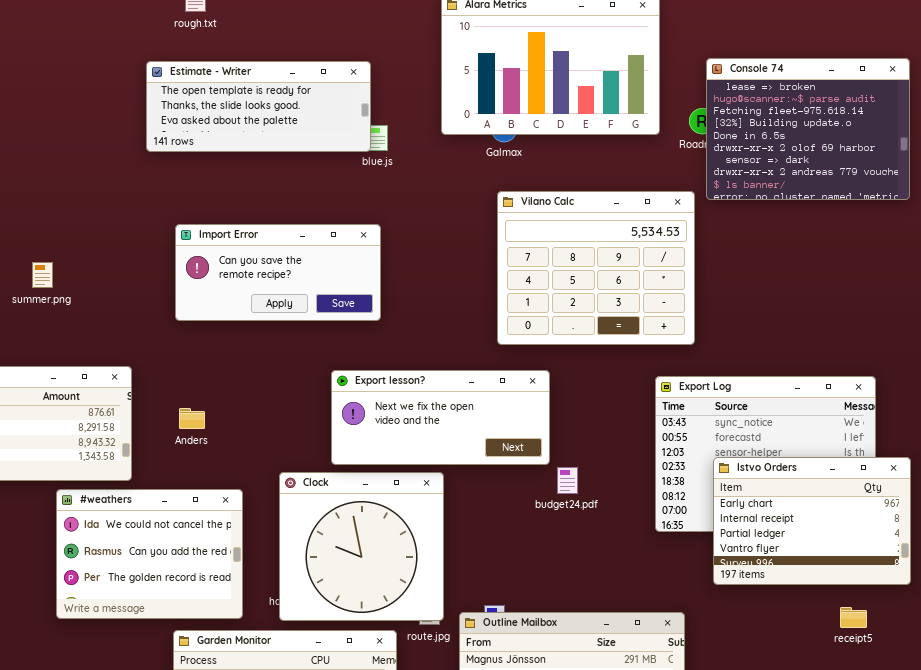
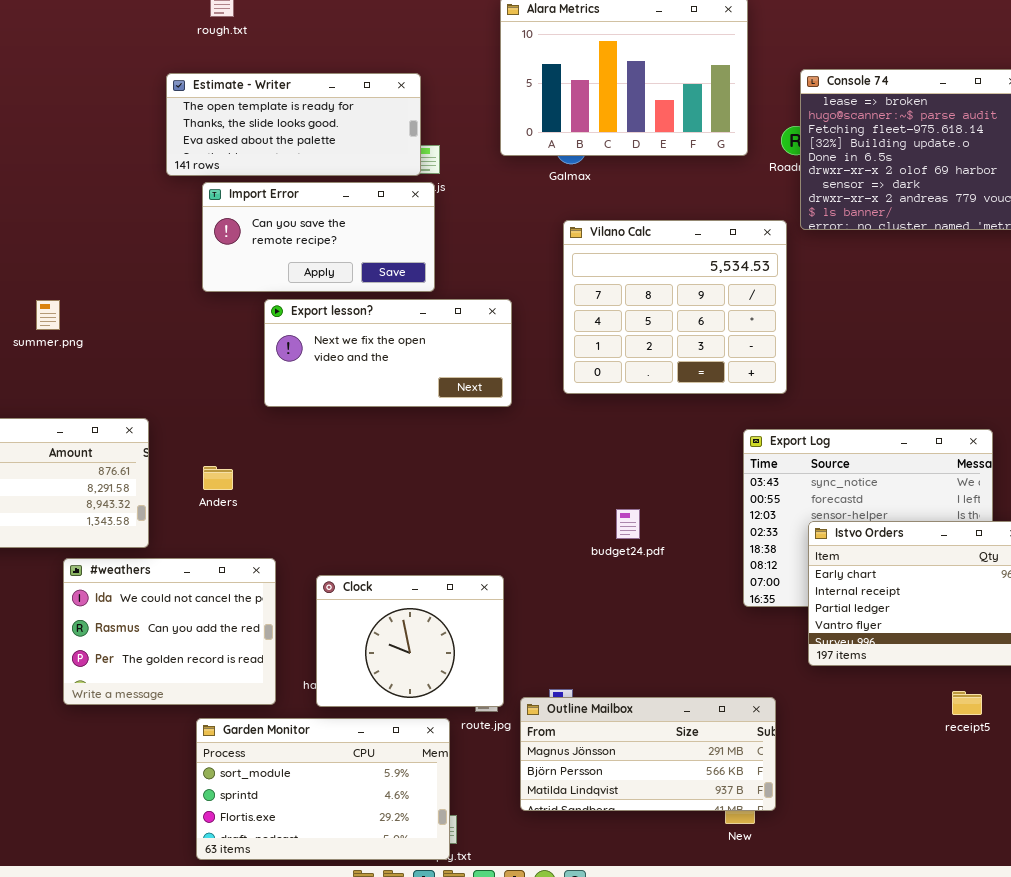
Import Error: [175,224,381,321] -> [202,182,435,292], moved
Export lesson?: [331,370,550,465] -> [264,299,512,407], moved
budget24.pdf: [557,467,578,494] -> [616,509,640,539], moved
Clock: [279,472,444,621] -> [316,575,504,707], resized

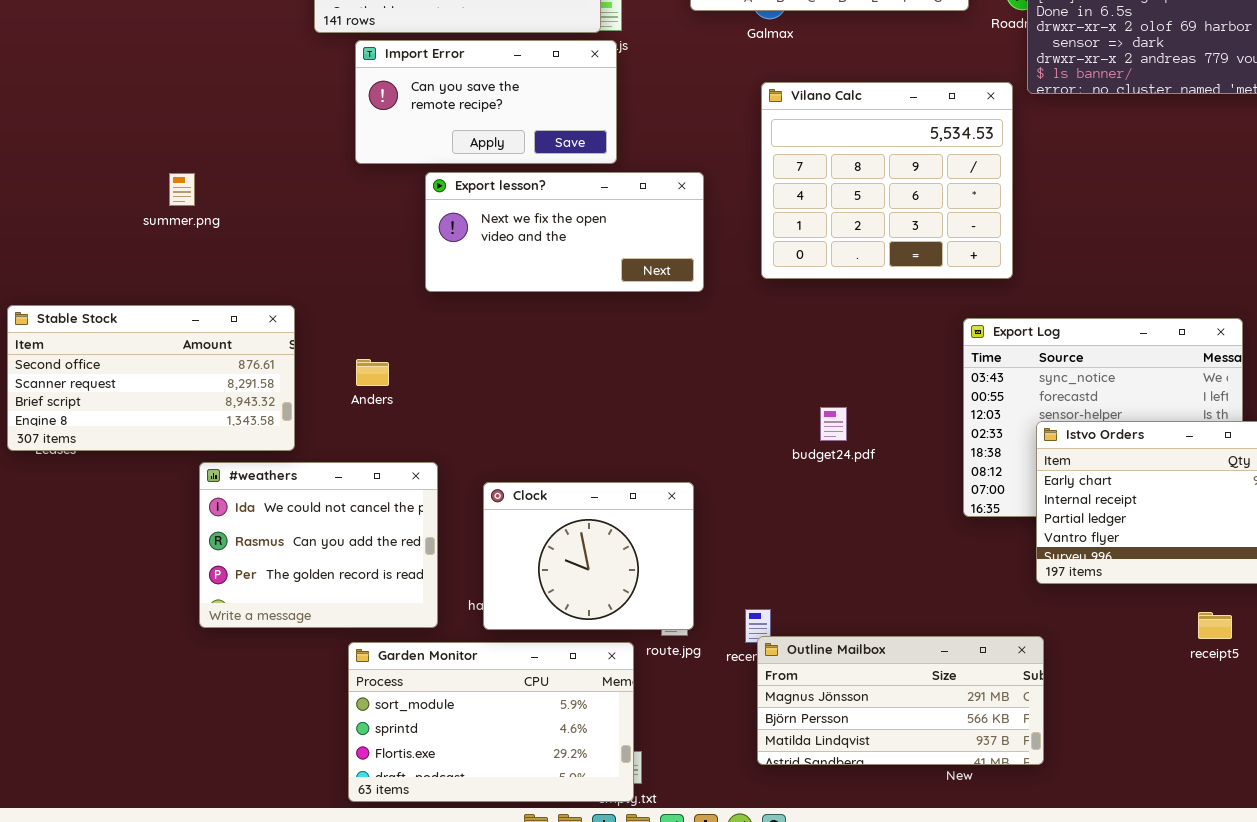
Outline Mailbox: [520,697,776,811] -> [757,636,1044,765], moved

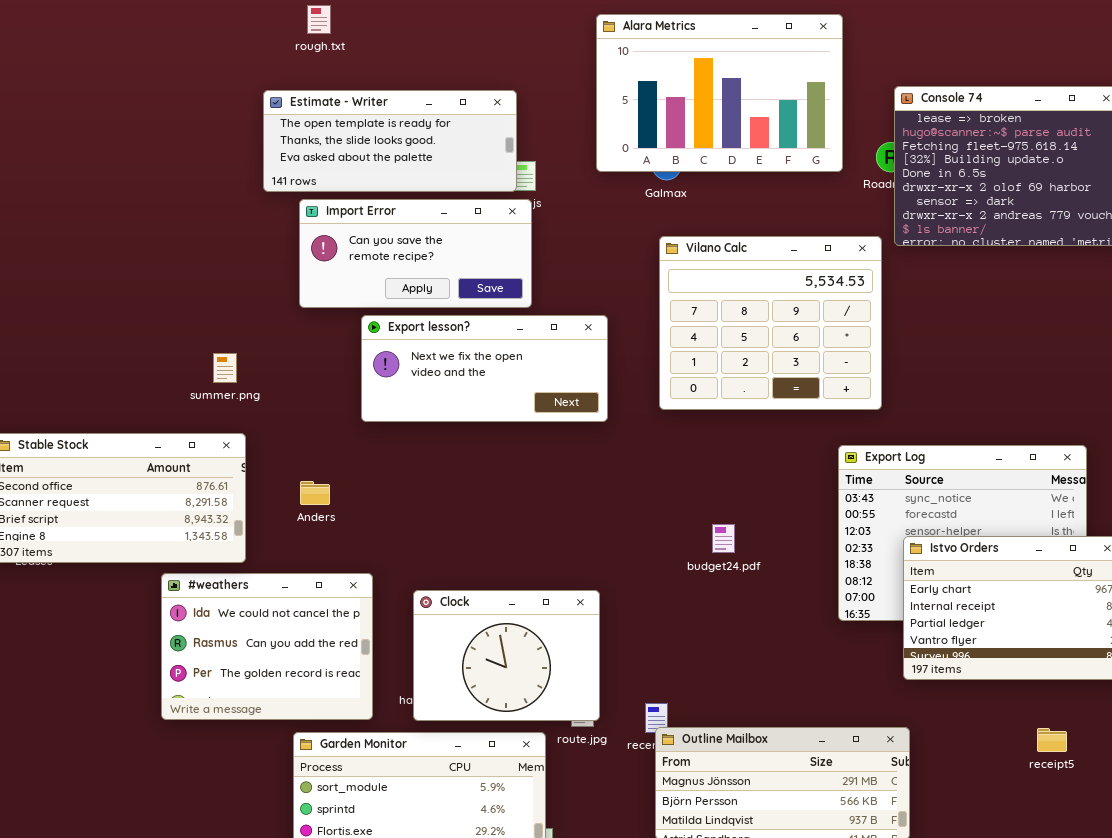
summer.png: [169,173,195,206] -> [213,353,237,383], moved
receipt5: [1198,612,1232,639] -> [1037,728,1067,752], moved

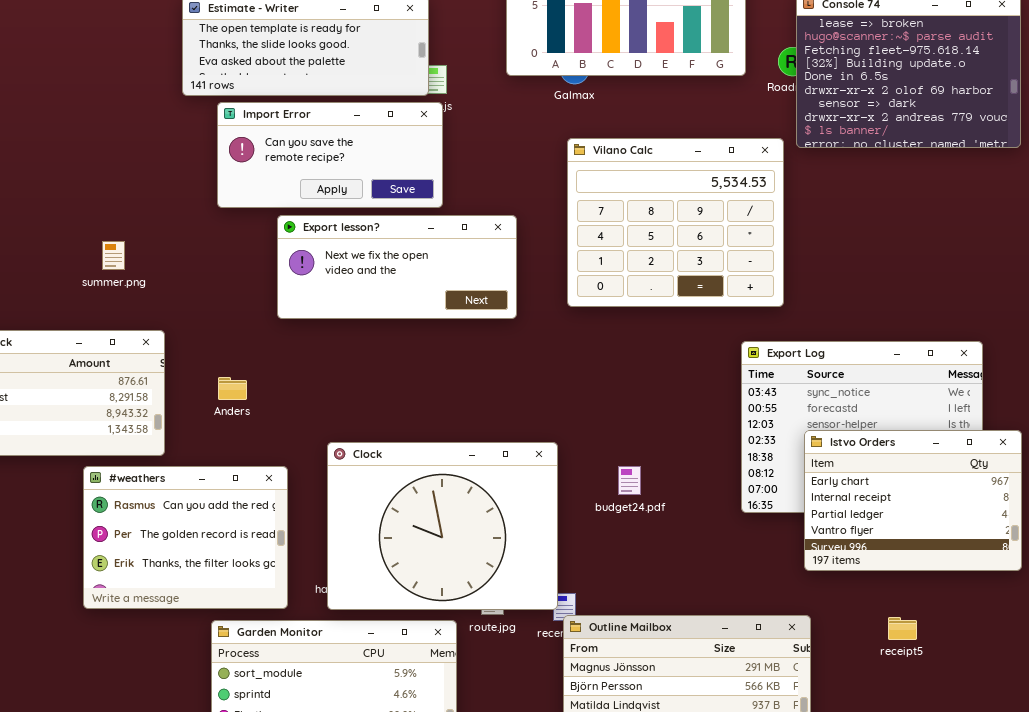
summer.png: [213,353,237,383] -> [102,241,125,270], moved
budget24.pdf: [712,524,735,553] -> [618,466,641,495], moved
#weathers: [161,573,373,720] -> [83,466,288,609], scrolled down 1 row
Clock: [413,590,600,721] -> [327,442,558,610], resized
receipt5: [1037,728,1067,752] -> [888,617,917,640], moved

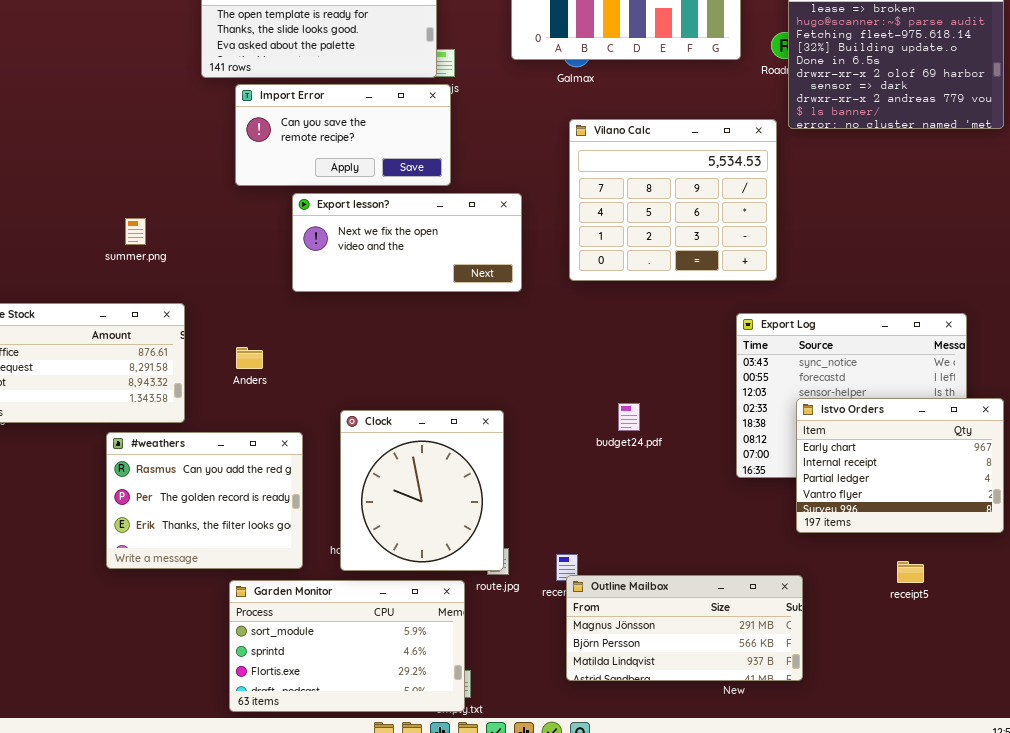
Clock: [327,442,558,610] -> [340,410,504,571], resized
budget24.pdf: [618,466,641,495] -> [618,403,640,431], moved
receipt5: [888,617,917,640] -> [897,561,924,583], moved

